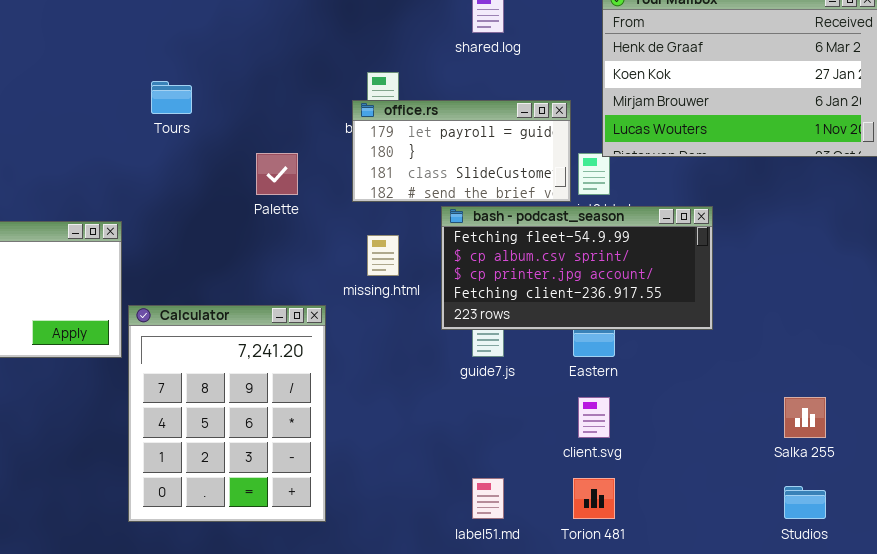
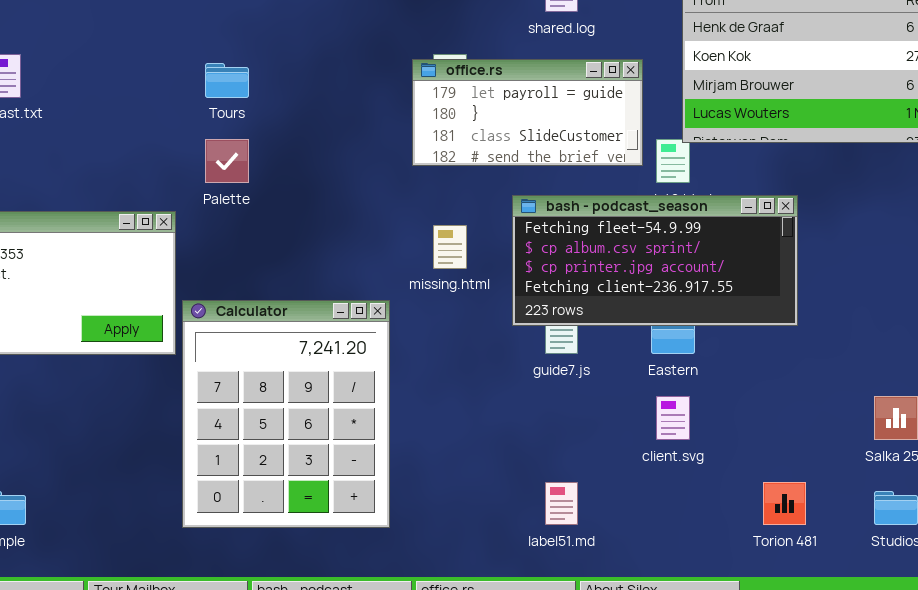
office.rs: [352,100,571,202] -> [412,59,643,166], moved
Palette: [256,153,298,195] -> [205,139,249,183], moved
Torion 481: [573,478,615,519] -> [763,482,806,525], moved

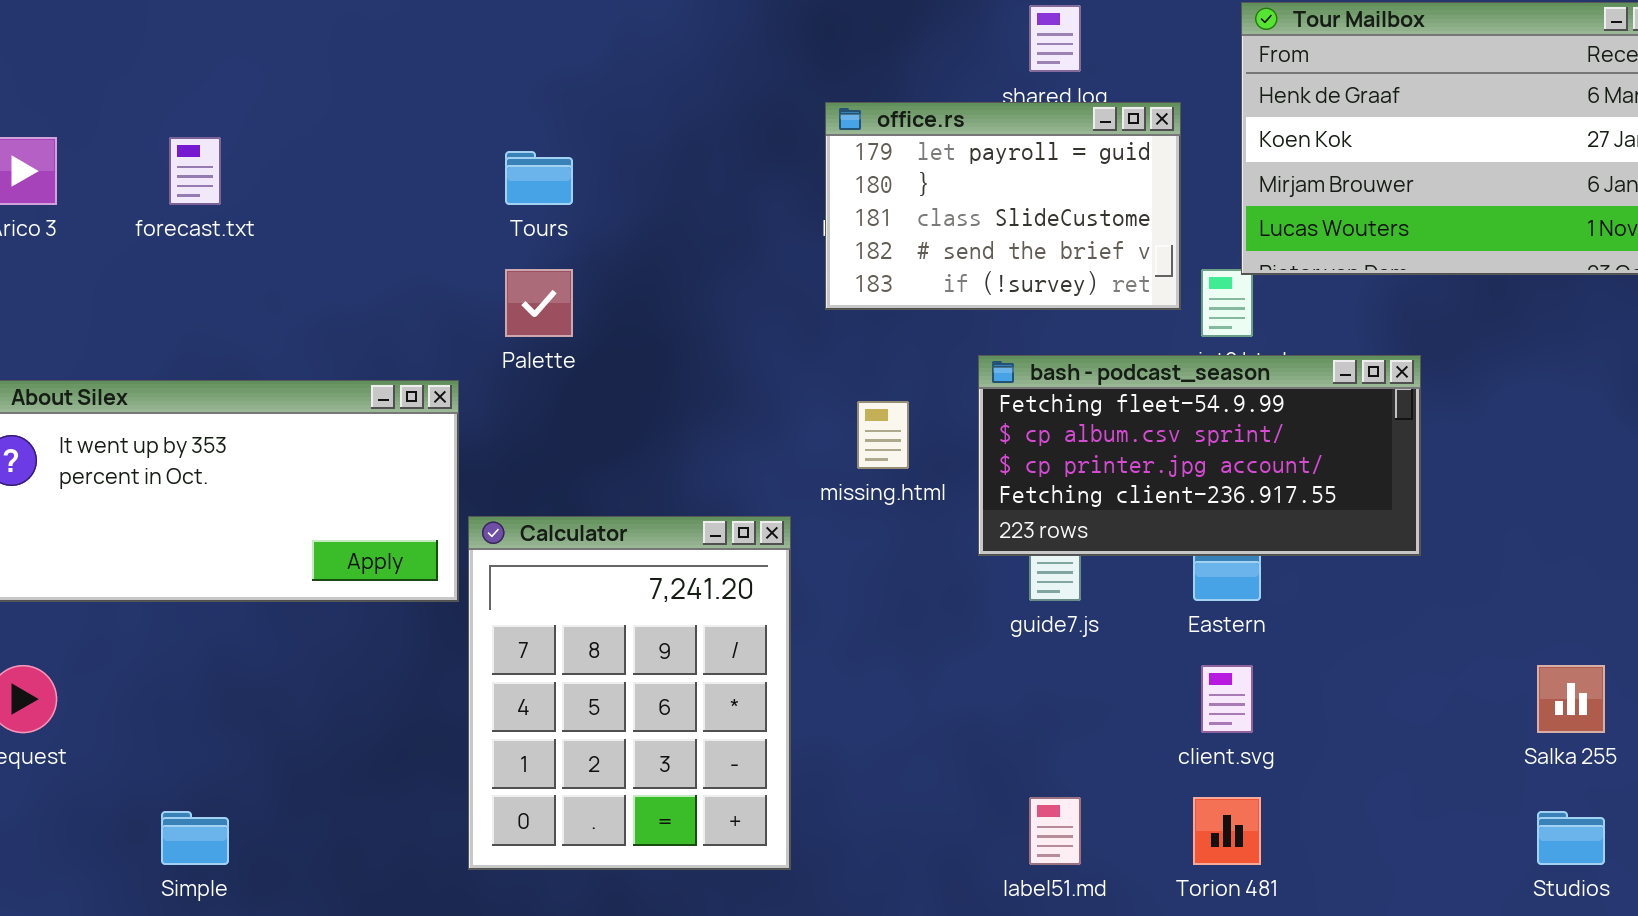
office.rs: [412,59,643,166] -> [825,102,1181,310], resized
Torion 481: [763,482,806,525] -> [1193,797,1261,865], moved

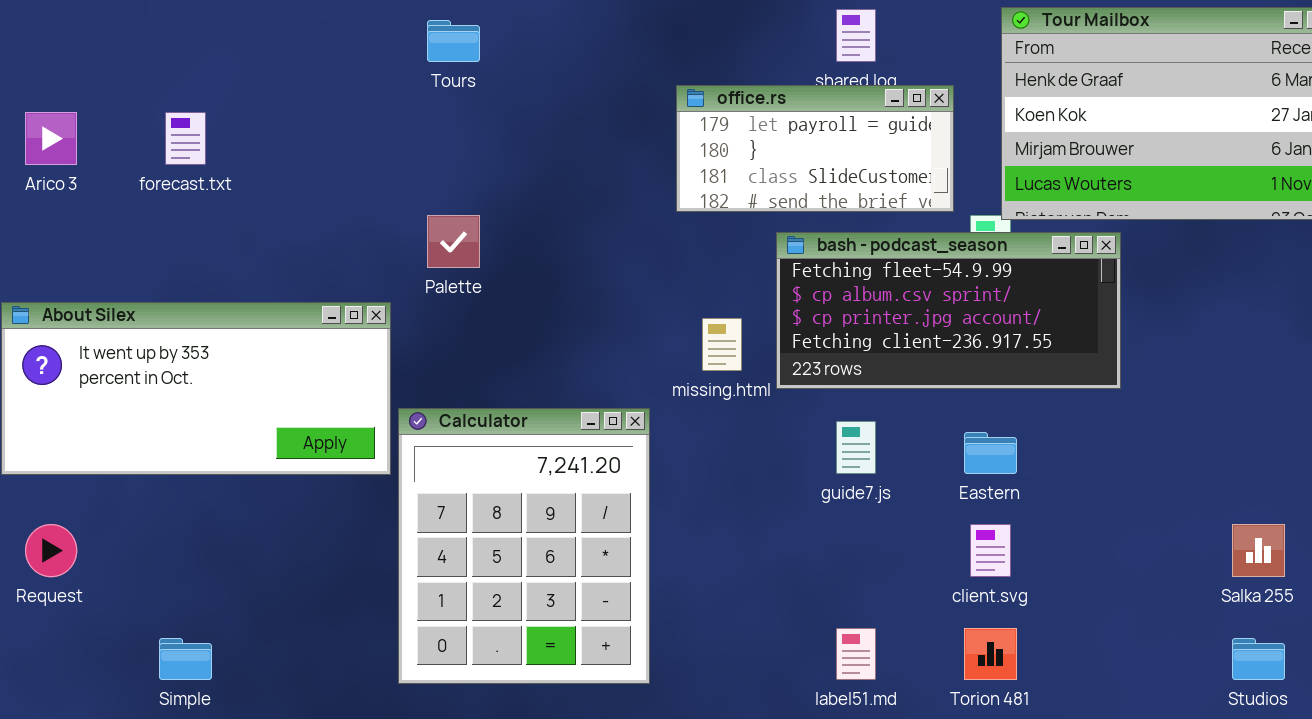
office.rs: [825,102,1181,310] -> [676,85,954,212], resized
Tours: [505,151,573,205] -> [427,20,480,62], moved
bash - podcast_season: [978,355,1421,556] -> [776,232,1121,389], moved

